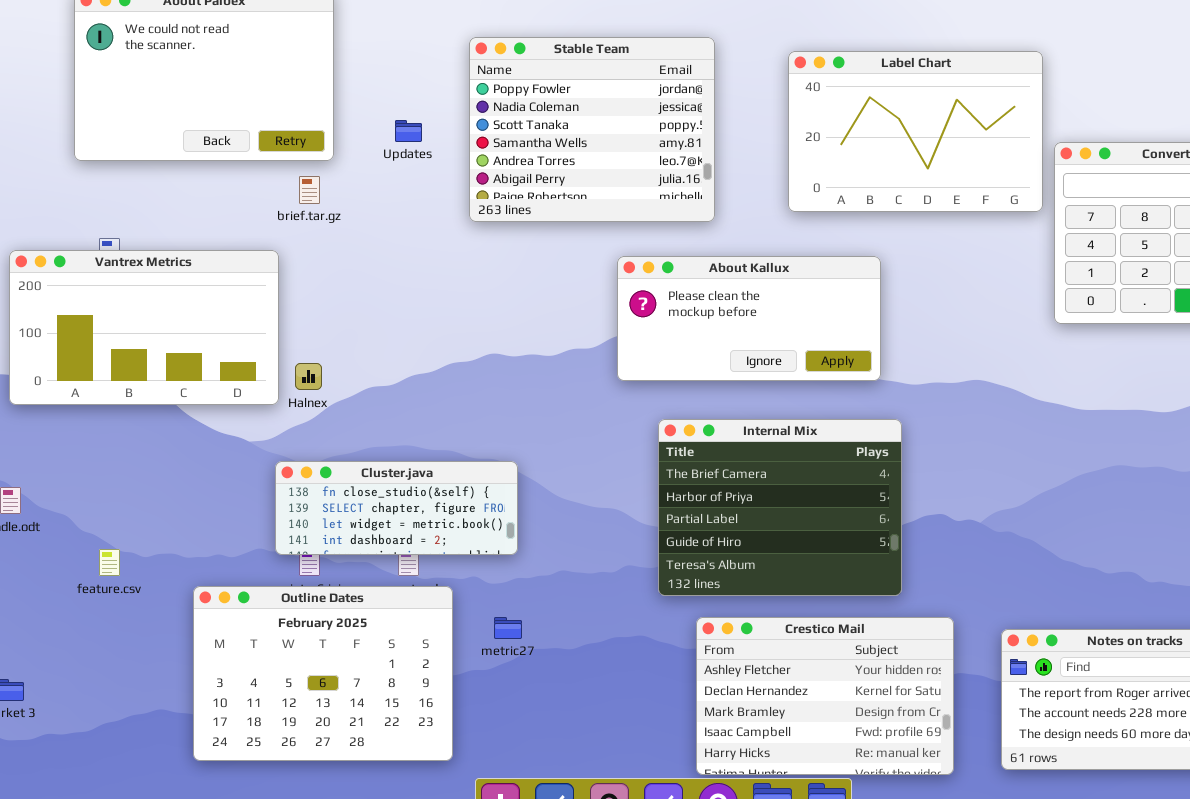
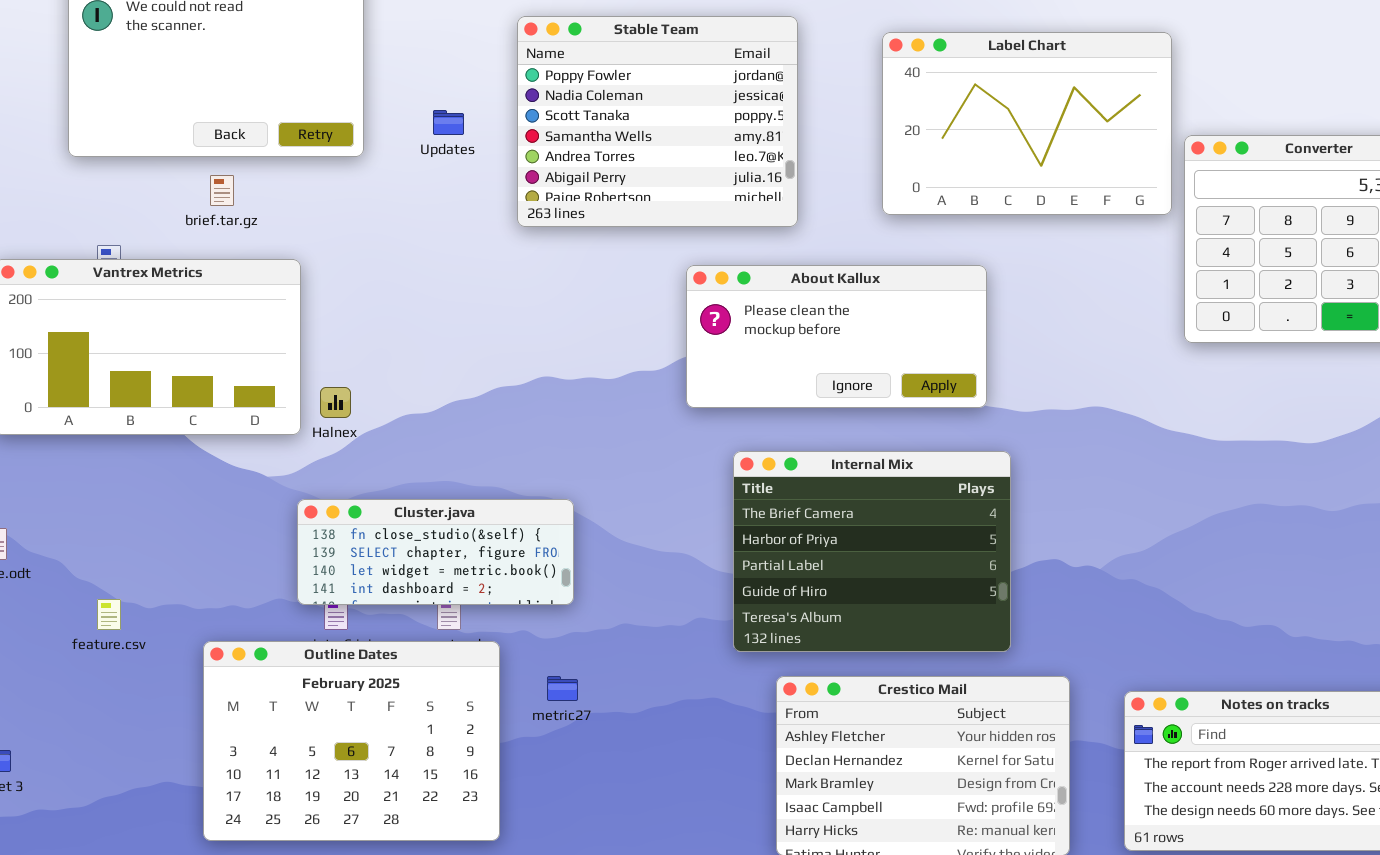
brief.tar.gz: [299,176,320,204] -> [210,175,234,206], moved

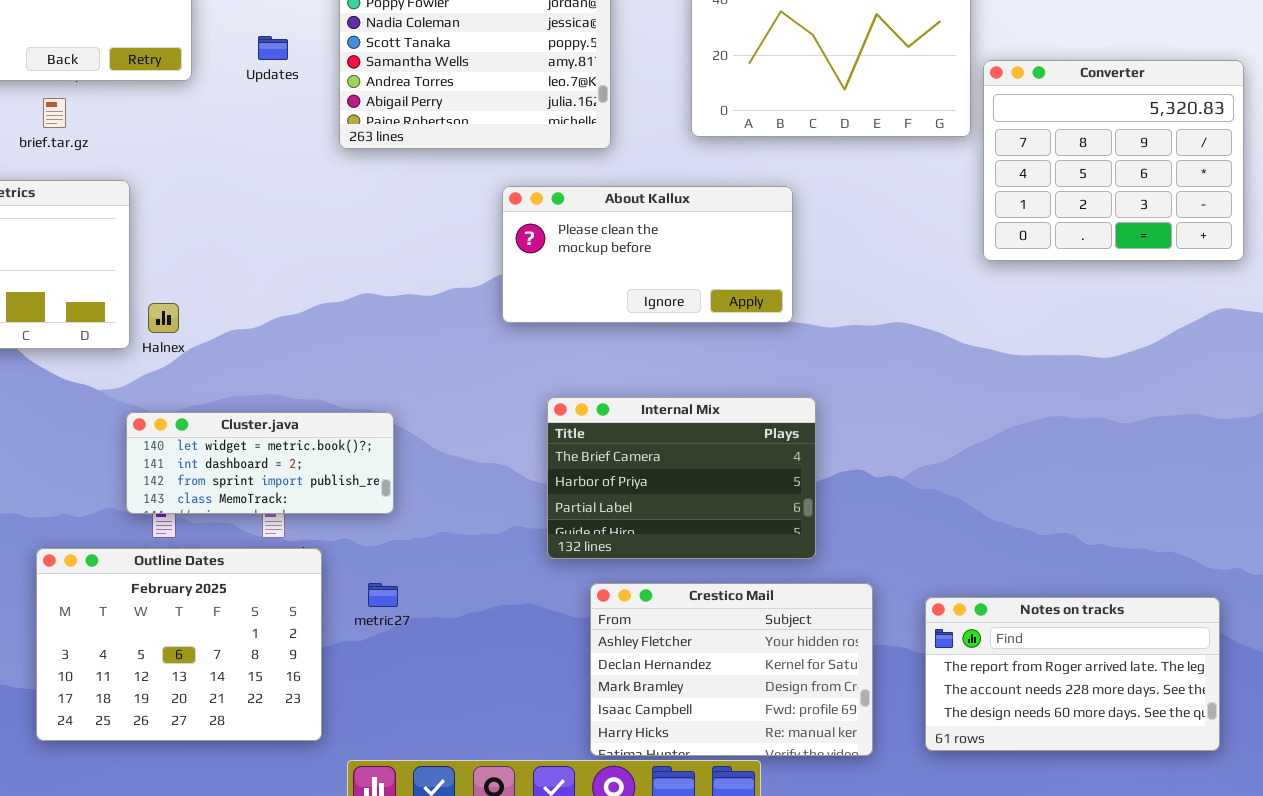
Internal Mix: [733,451,1011,652] -> [547,397,816,559], resized
Cluster.java: [297,499,574,605] -> [126,412,394,514], scrolled down 2 rows

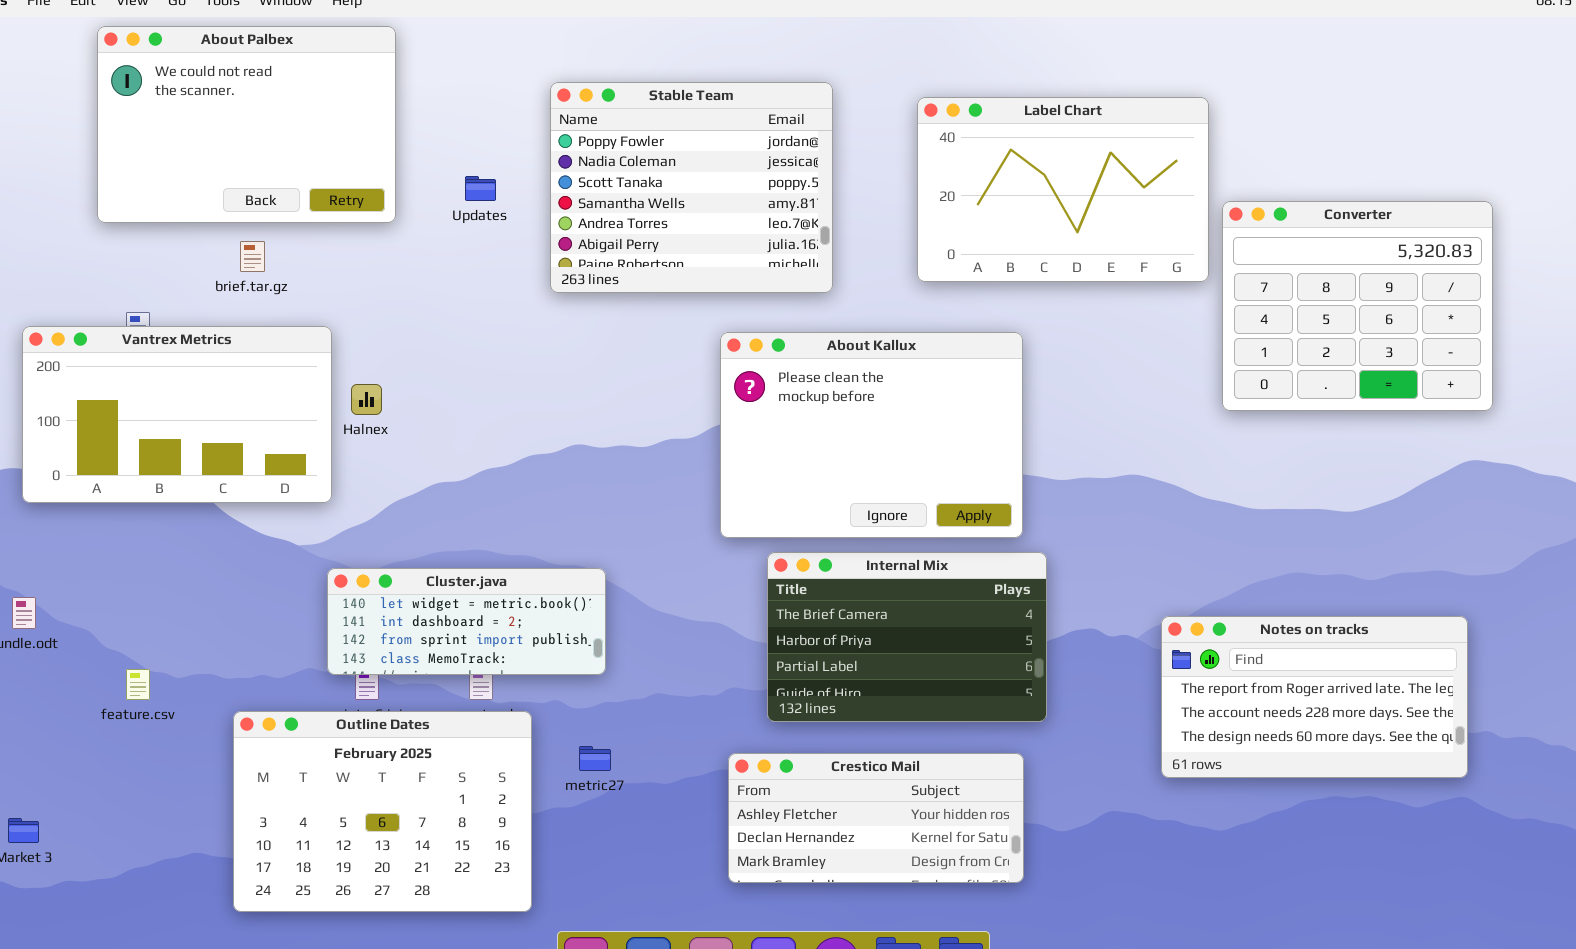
About Kallux: [502,186,793,323] -> [720,332,1023,538], resized
Halnex: [148,303,179,333] -> [351,384,382,415], moved
Crestico Mail: [590,583,873,756] -> [728,753,1024,883], moved, resized
Notes on tracks: [925,597,1220,751] -> [1161,616,1468,778], moved

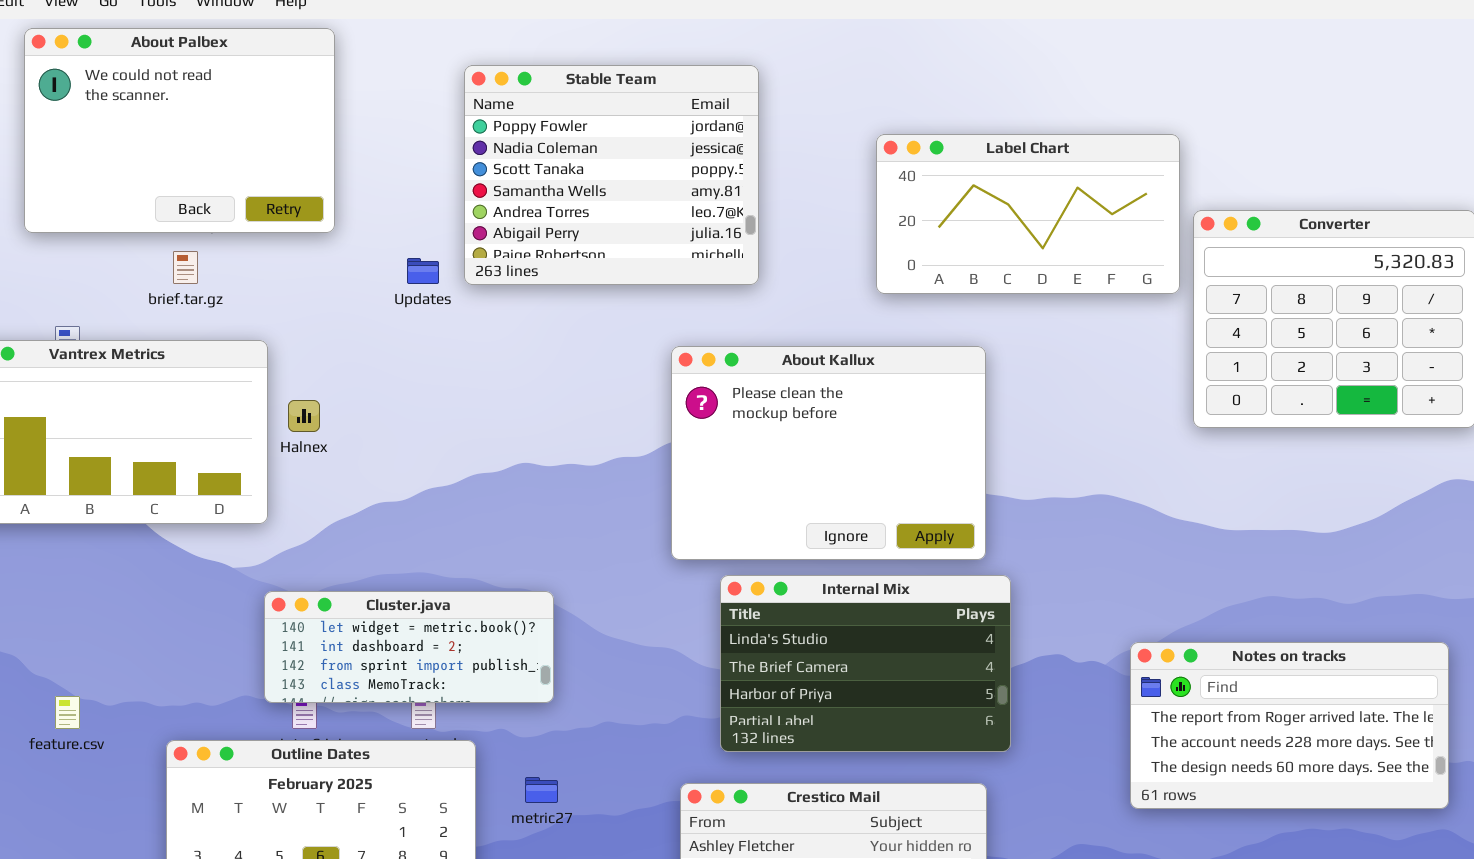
Stable Team: [550,82,833,293] -> [464,65,759,285], moved
Label Chart: [917,97,1209,282] -> [876,134,1180,294], resized
Updates: [465,176,496,201] -> [407,258,439,284], moved
Internal Mix: [767,552,1047,722] -> [720,575,1011,752], scrolled up 1 row

